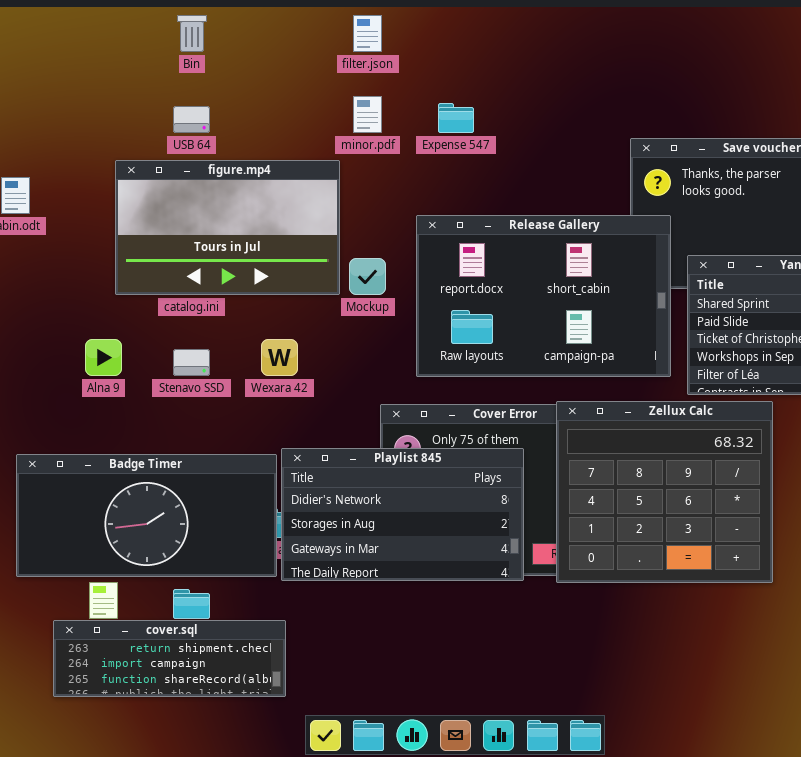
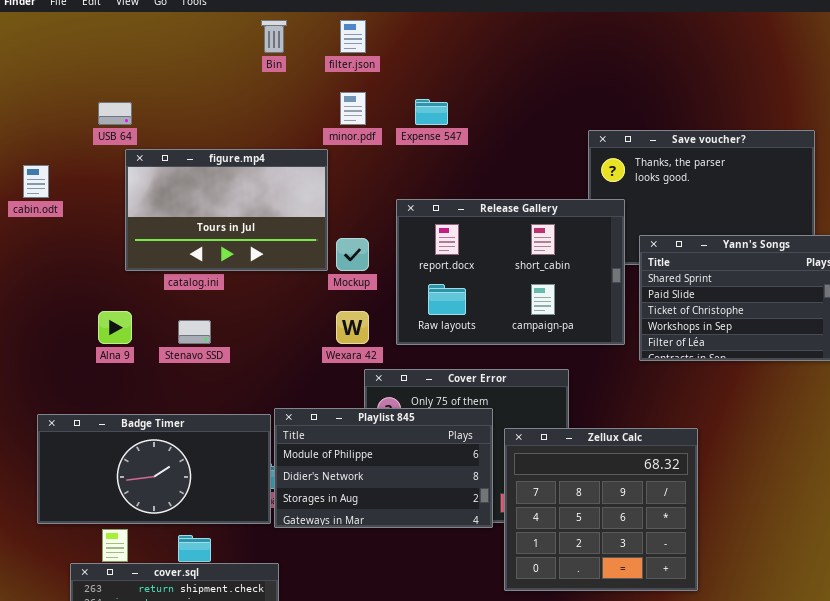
Bin: [177,15,207,52] -> [261,20,287,53], moved
USB 64: [173,106,210,133] -> [98,102,132,125], moved
Wexara 42: [261,339,298,376] -> [336,311,369,344], moved
Zellux Calc: [556,401,773,583] -> [504,428,698,591], moved
Playlist 845: [281,448,524,581] -> [274,408,493,528], scrolled up 1 row

